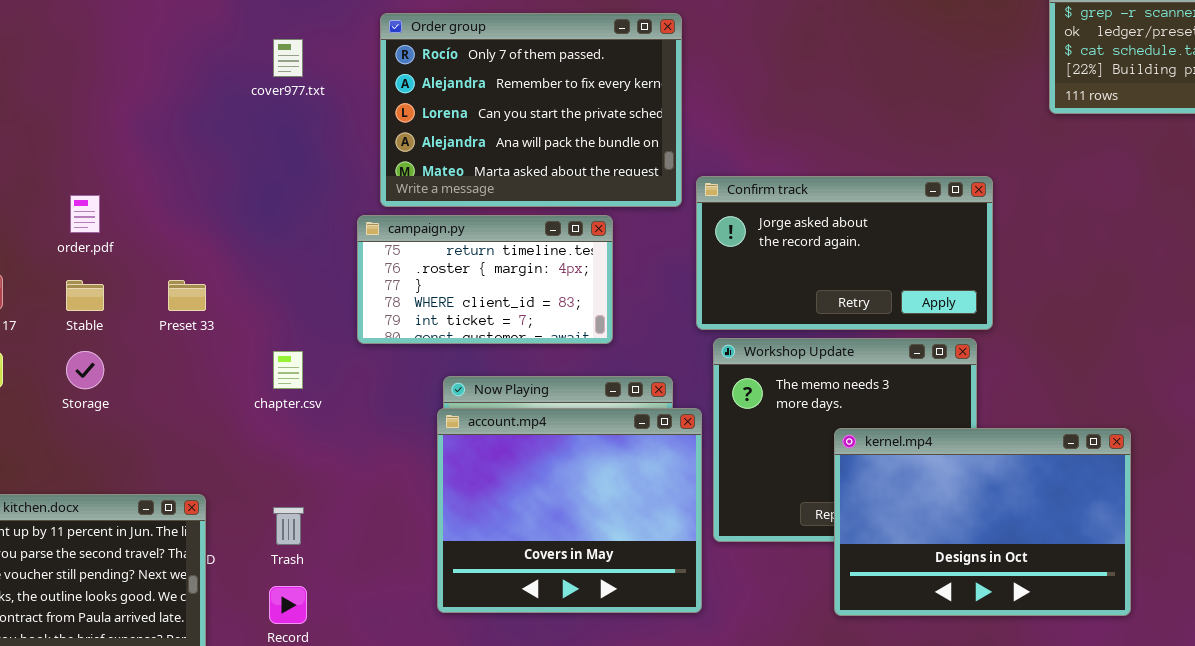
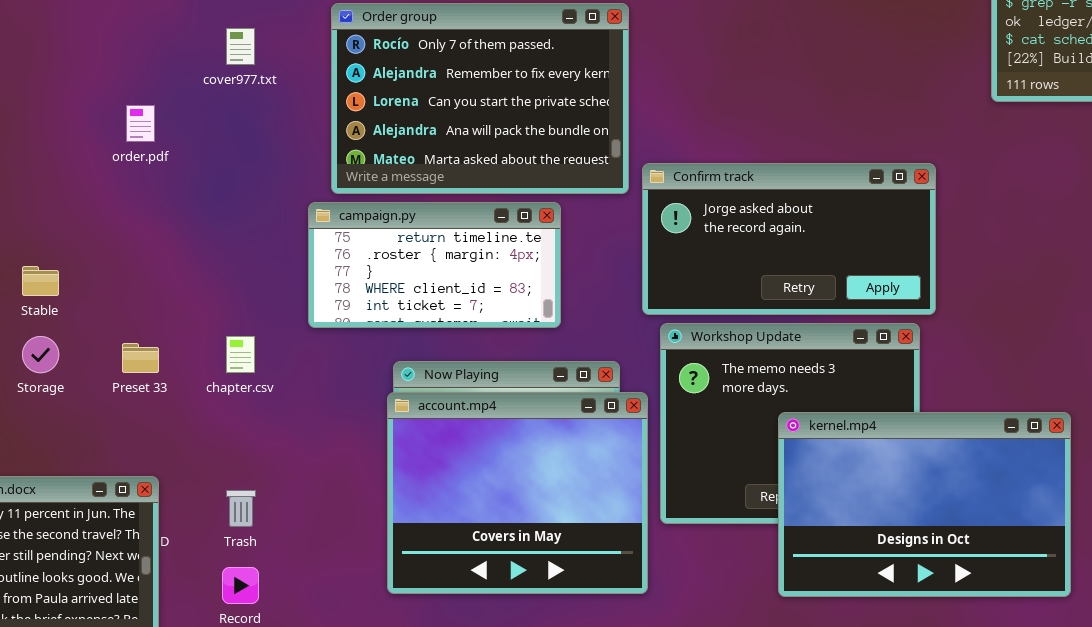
order.pdf: [70,195,100,233] -> [126,105,155,142], moved
Preset 33: [168,280,206,311] -> [122,343,159,373], moved

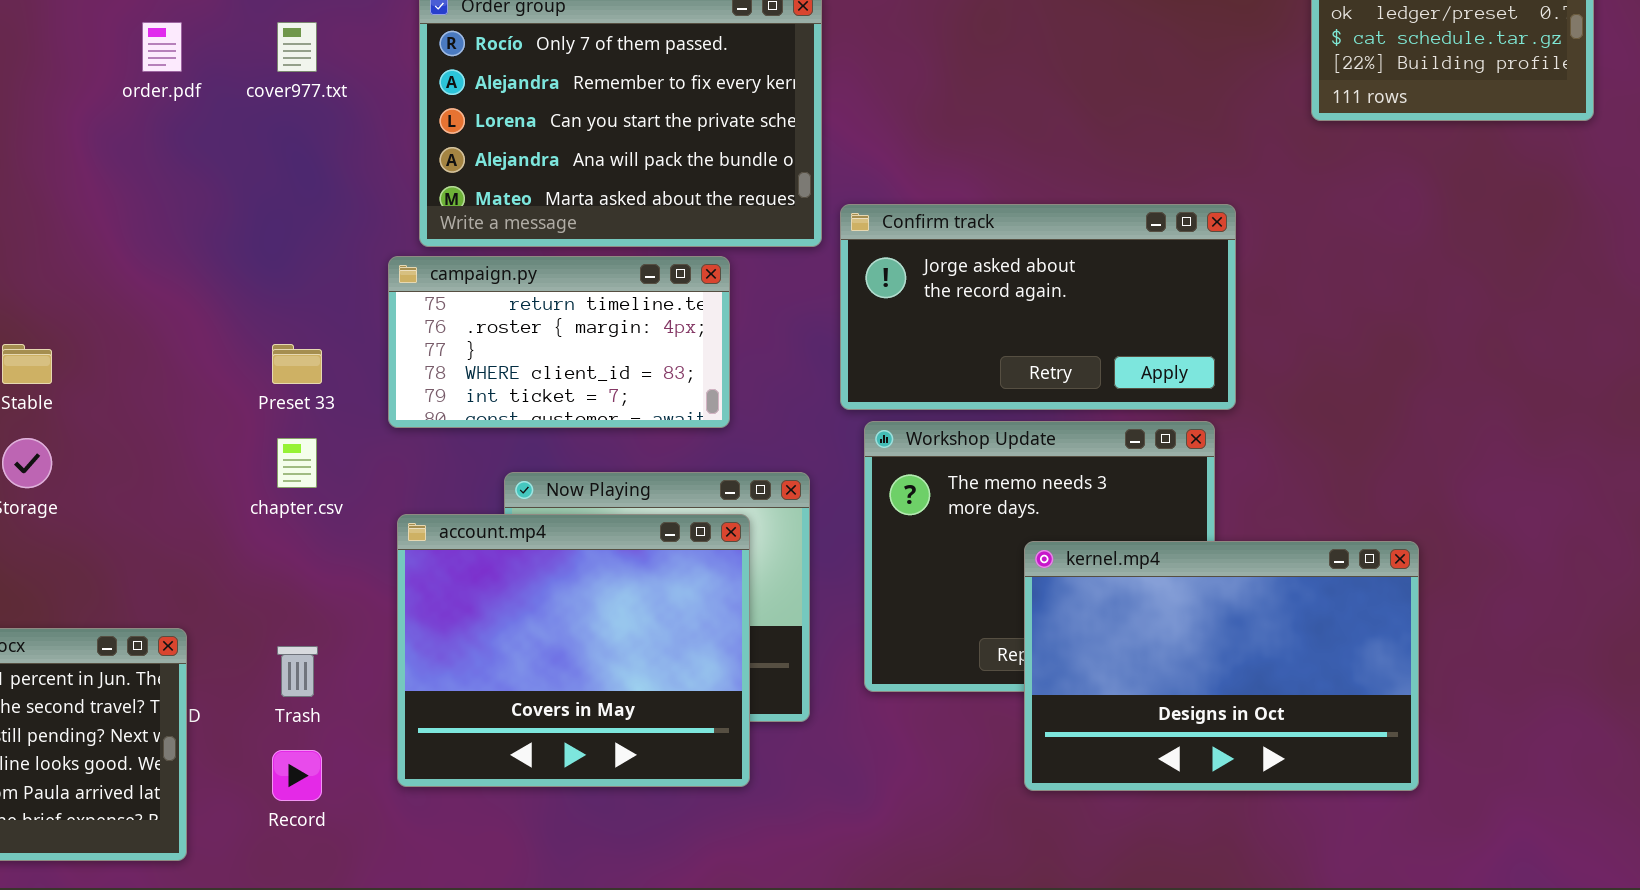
order.pdf: [126,105,155,142] -> [142,22,182,72], moved
Preset 33: [122,343,159,373] -> [272,344,322,384], moved
account.mp4: [387,392,648,594] -> [397,514,750,787], moved

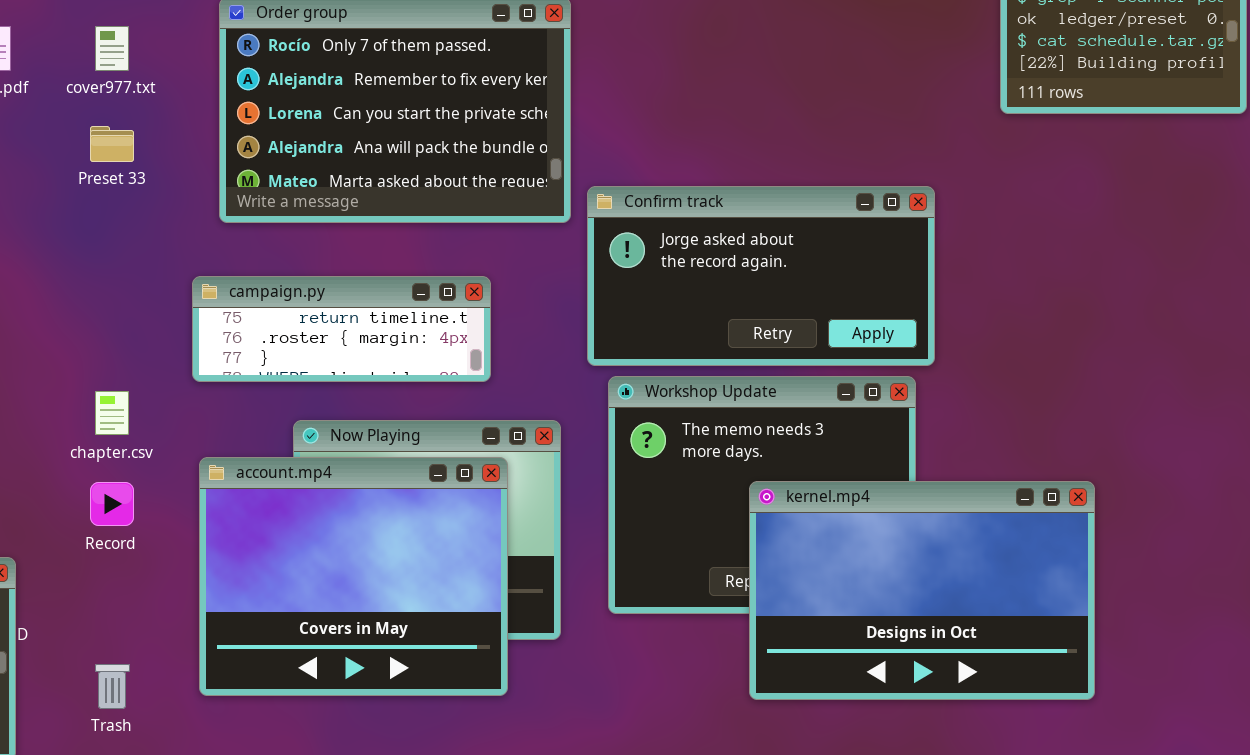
campaign.py: [388,256,730,428] -> [192,276,491,382], resized
Preset 33: [272,344,322,384] -> [90,126,134,162], moved
Trash: [277,646,318,697] -> [95,664,130,709], moved
Record: [272,750,322,801] -> [90,482,134,526], moved

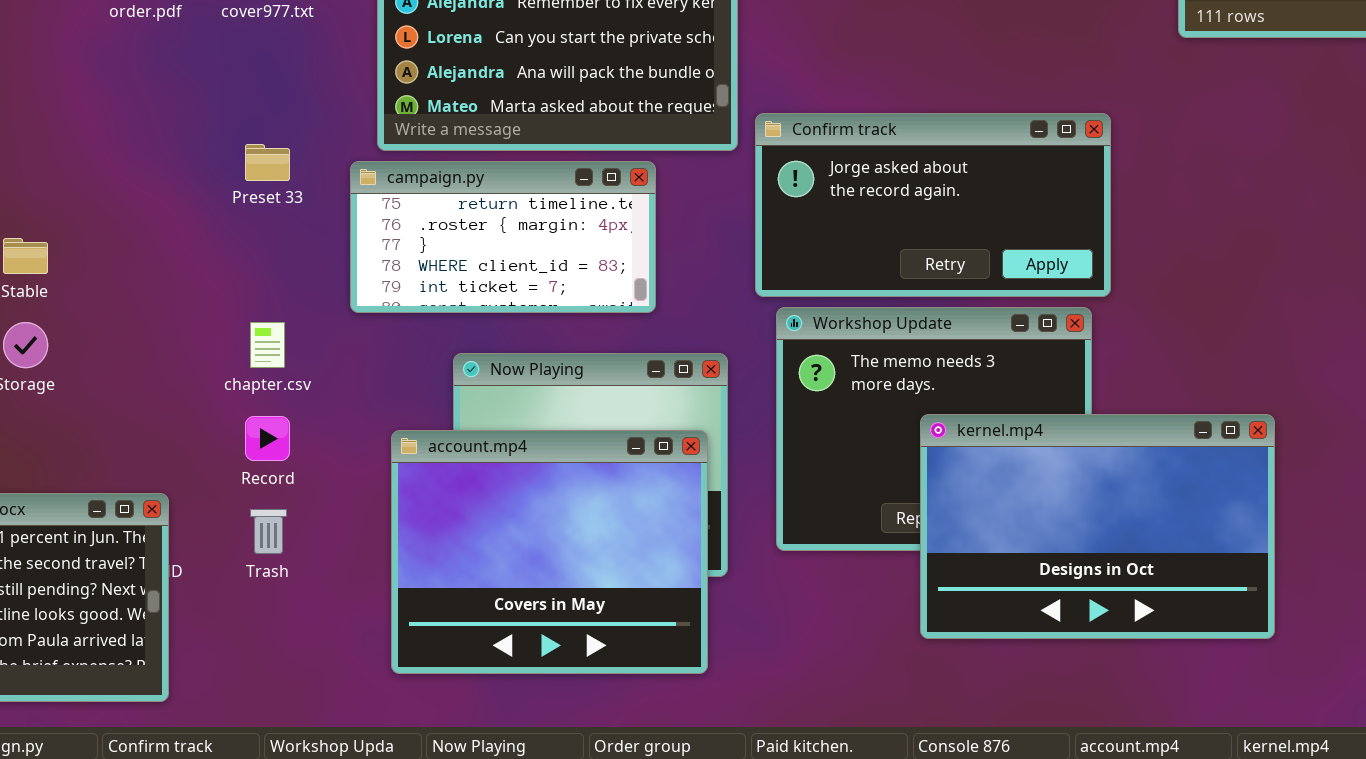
Preset 33: [90,126,134,162] -> [245,144,290,181], moved
campaign.py: [192,276,491,382] -> [350,161,656,313], resized
account.mp4: [199,457,508,696] -> [391,430,708,674], moved
Trash: [95,664,130,709] -> [250,509,287,554], moved

